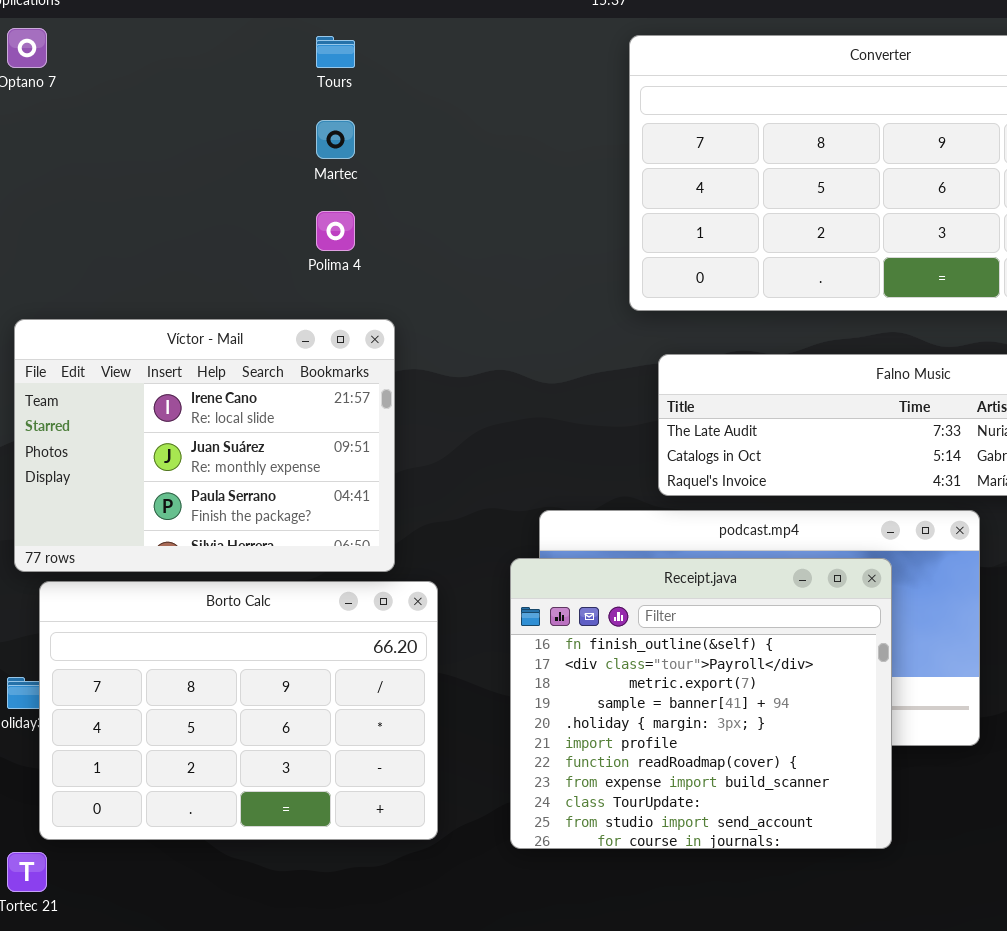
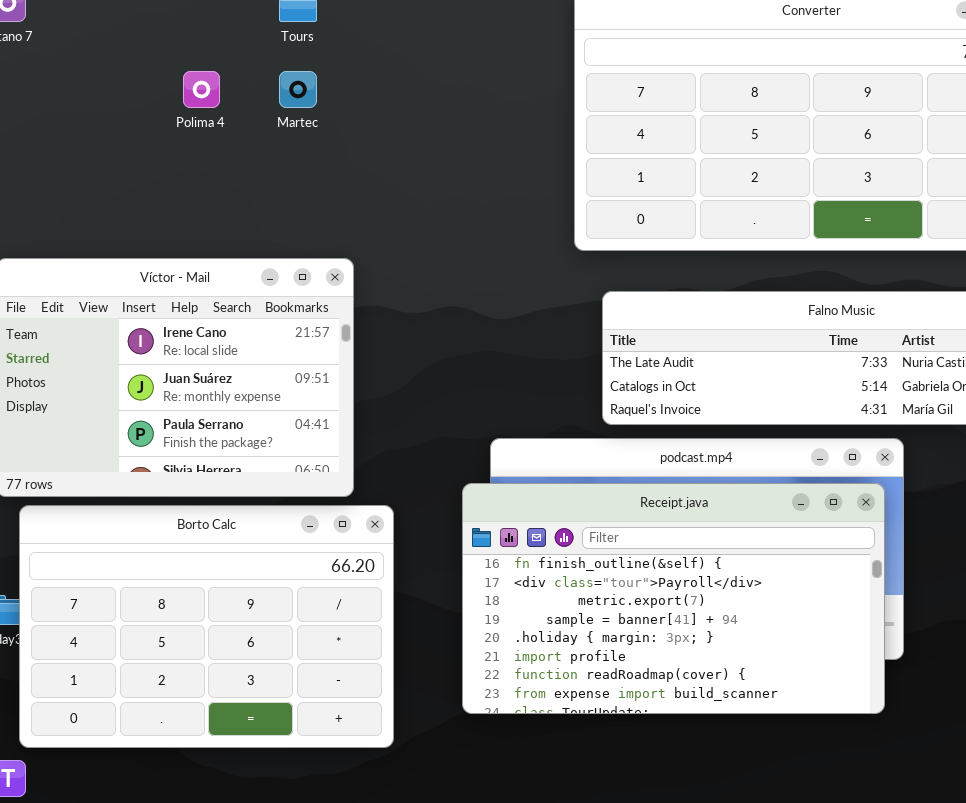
Polima 4: [316,211,355,251] -> [183,71,220,108], moved
Receipt.java: [510,558,892,849] -> [462,483,885,714], resized

